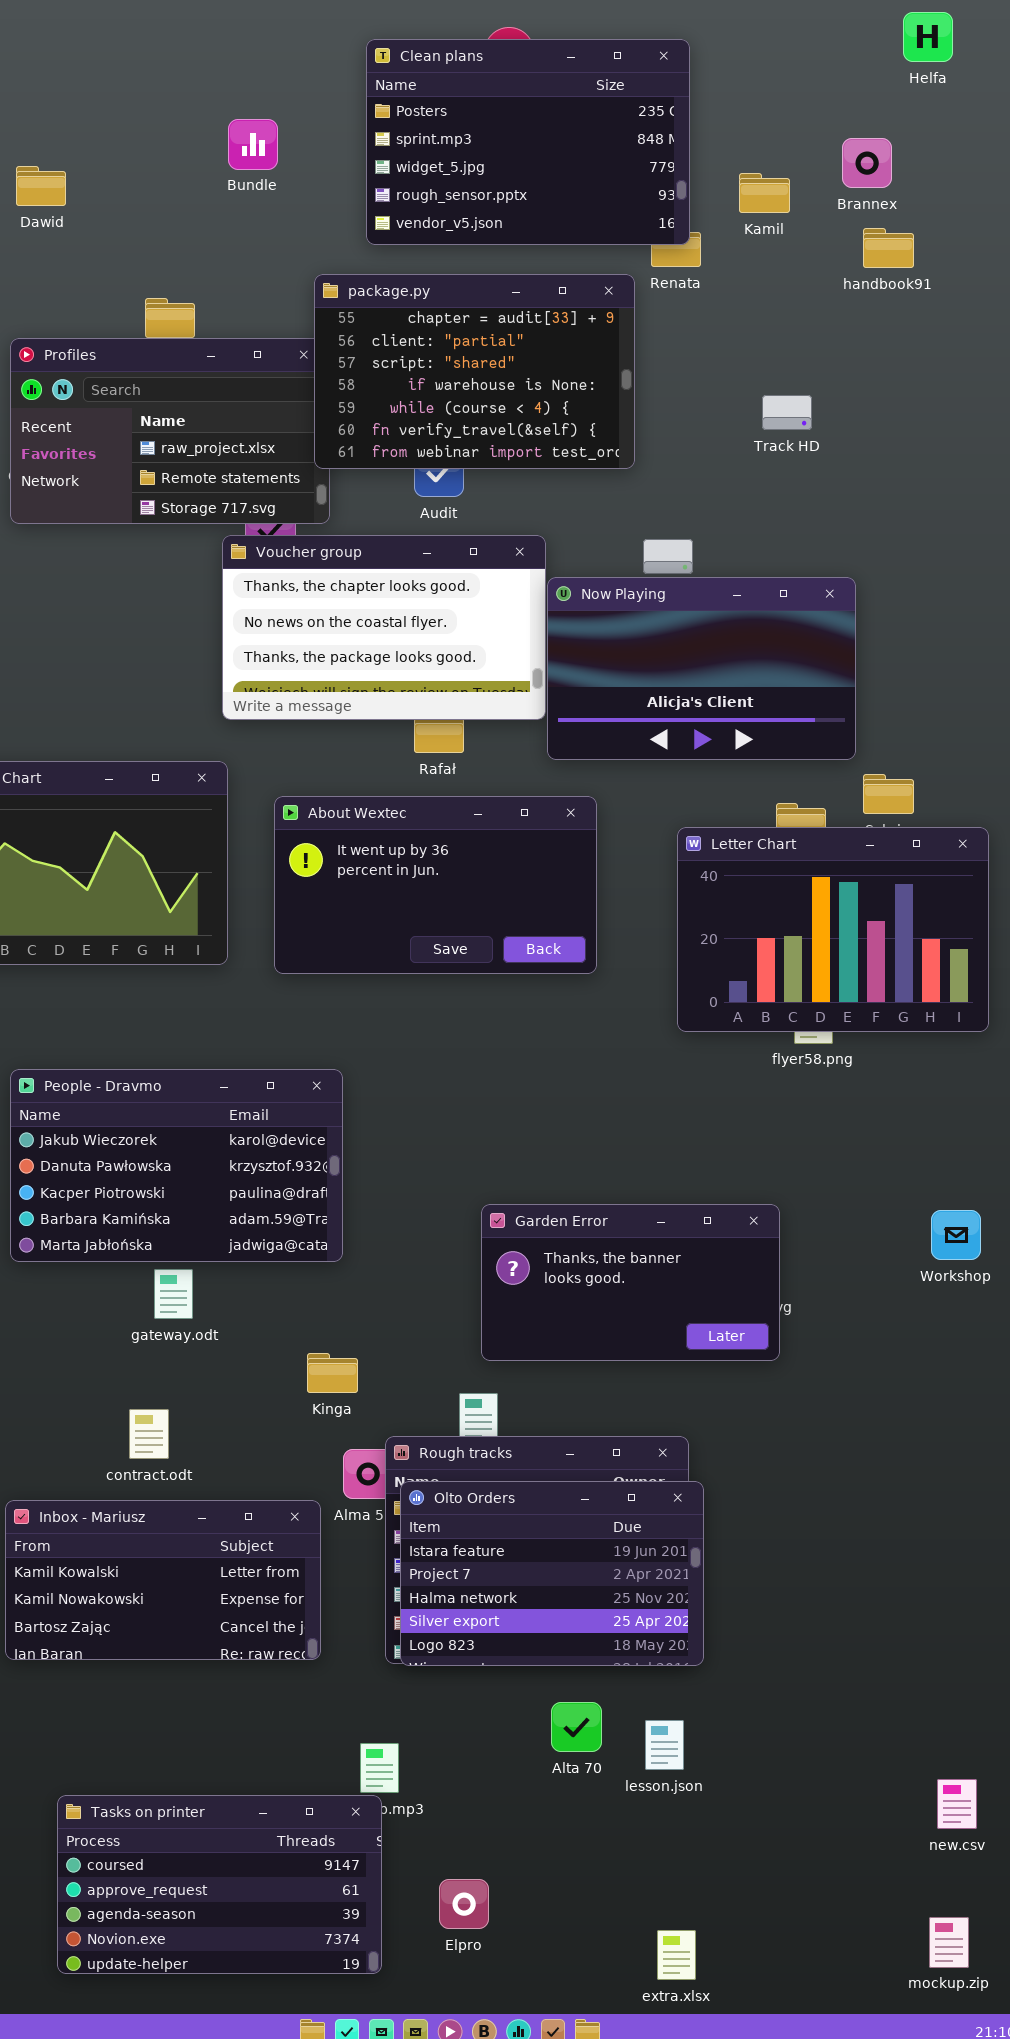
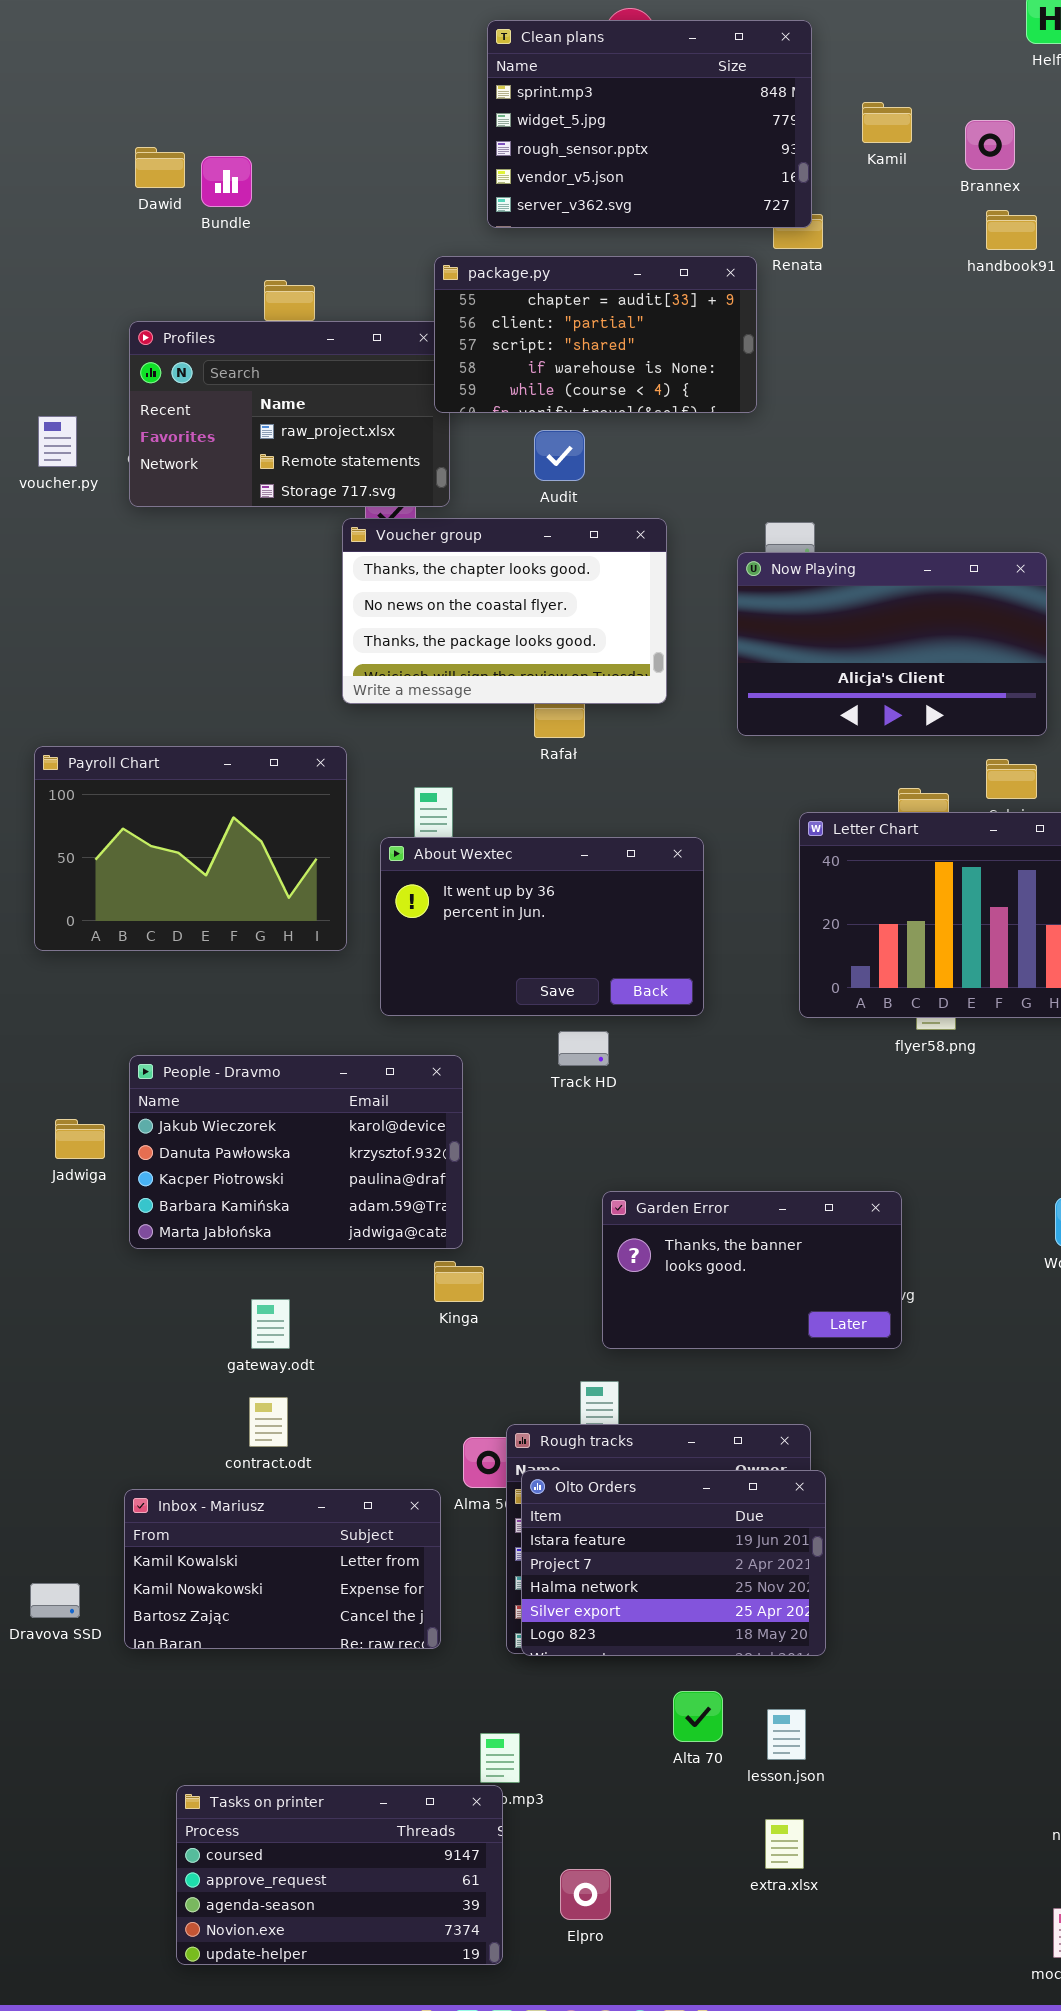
Clean plans: [366,39,690,245] -> [487,20,812,228], scrolled down 1 row
Bundle: [228,119,278,170] -> [201,156,252,207], moved
Kamil: [739,173,790,213] -> [862,102,912,143], moved
package.py: [314,274,635,469] -> [434,256,757,413], resized
Track HD: [762,395,812,430] -> [558,1031,609,1066], moved
Now Playing: [547,577,856,760] -> [737,552,1047,736], moved
About Wextec: [274,796,597,974] -> [380,837,704,1016], moved
gateway.odt: [154,1269,193,1319] -> [251,1299,290,1349], moved
Kinga: [307,1353,358,1393] -> [434,1261,484,1302], moved
extra.xlsx: [657,1930,696,1980] -> [765,1819,804,1869], moved

